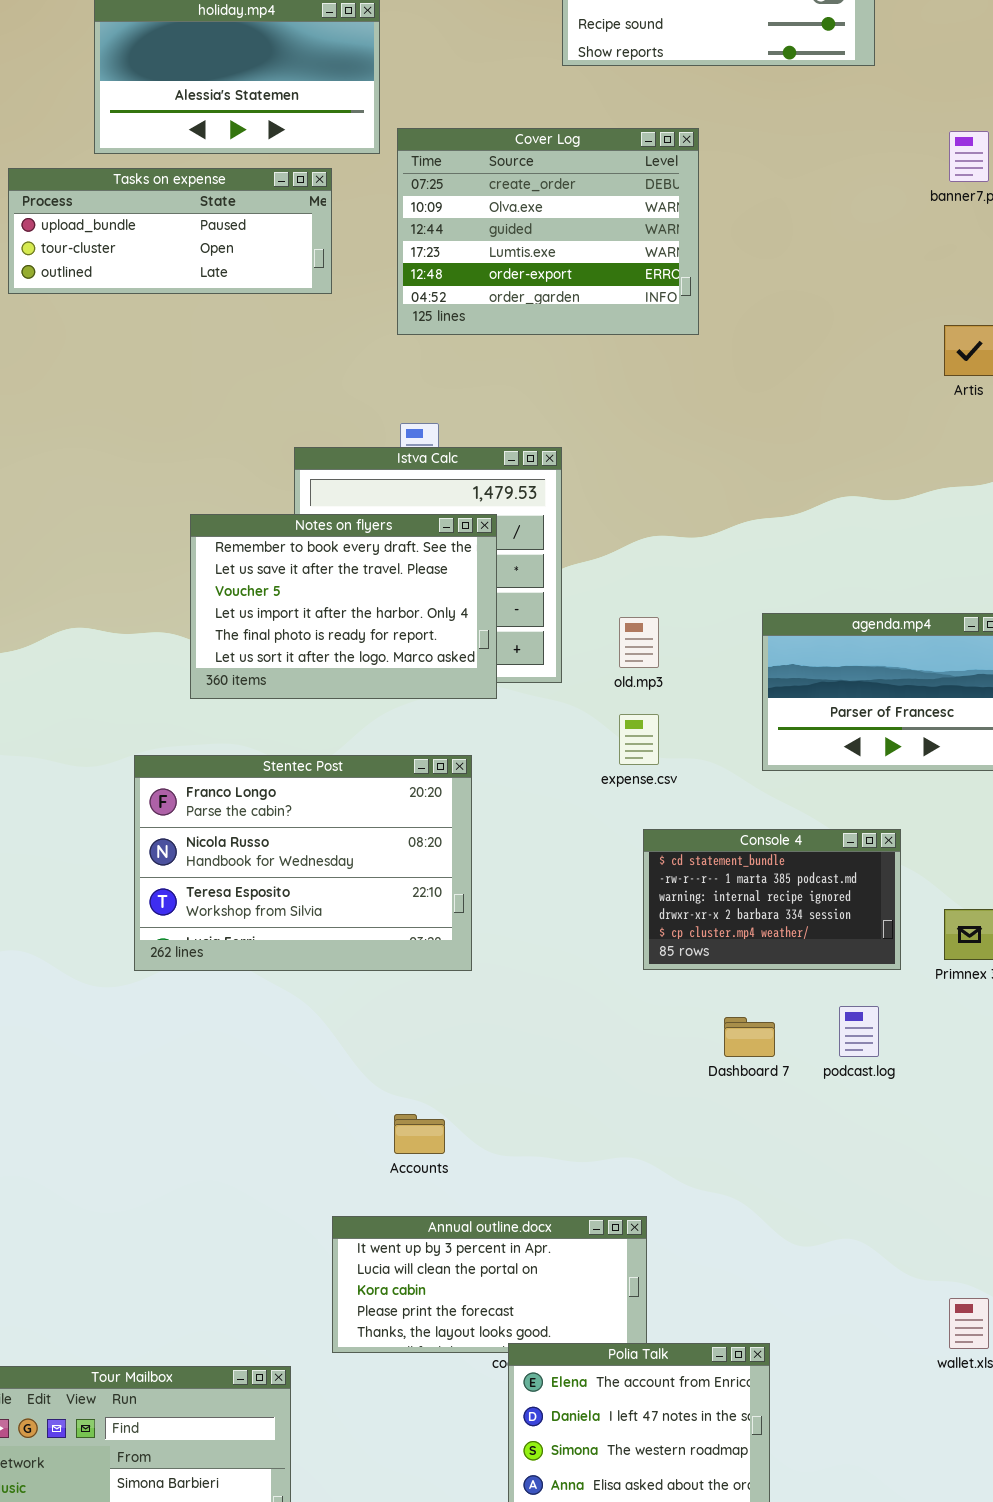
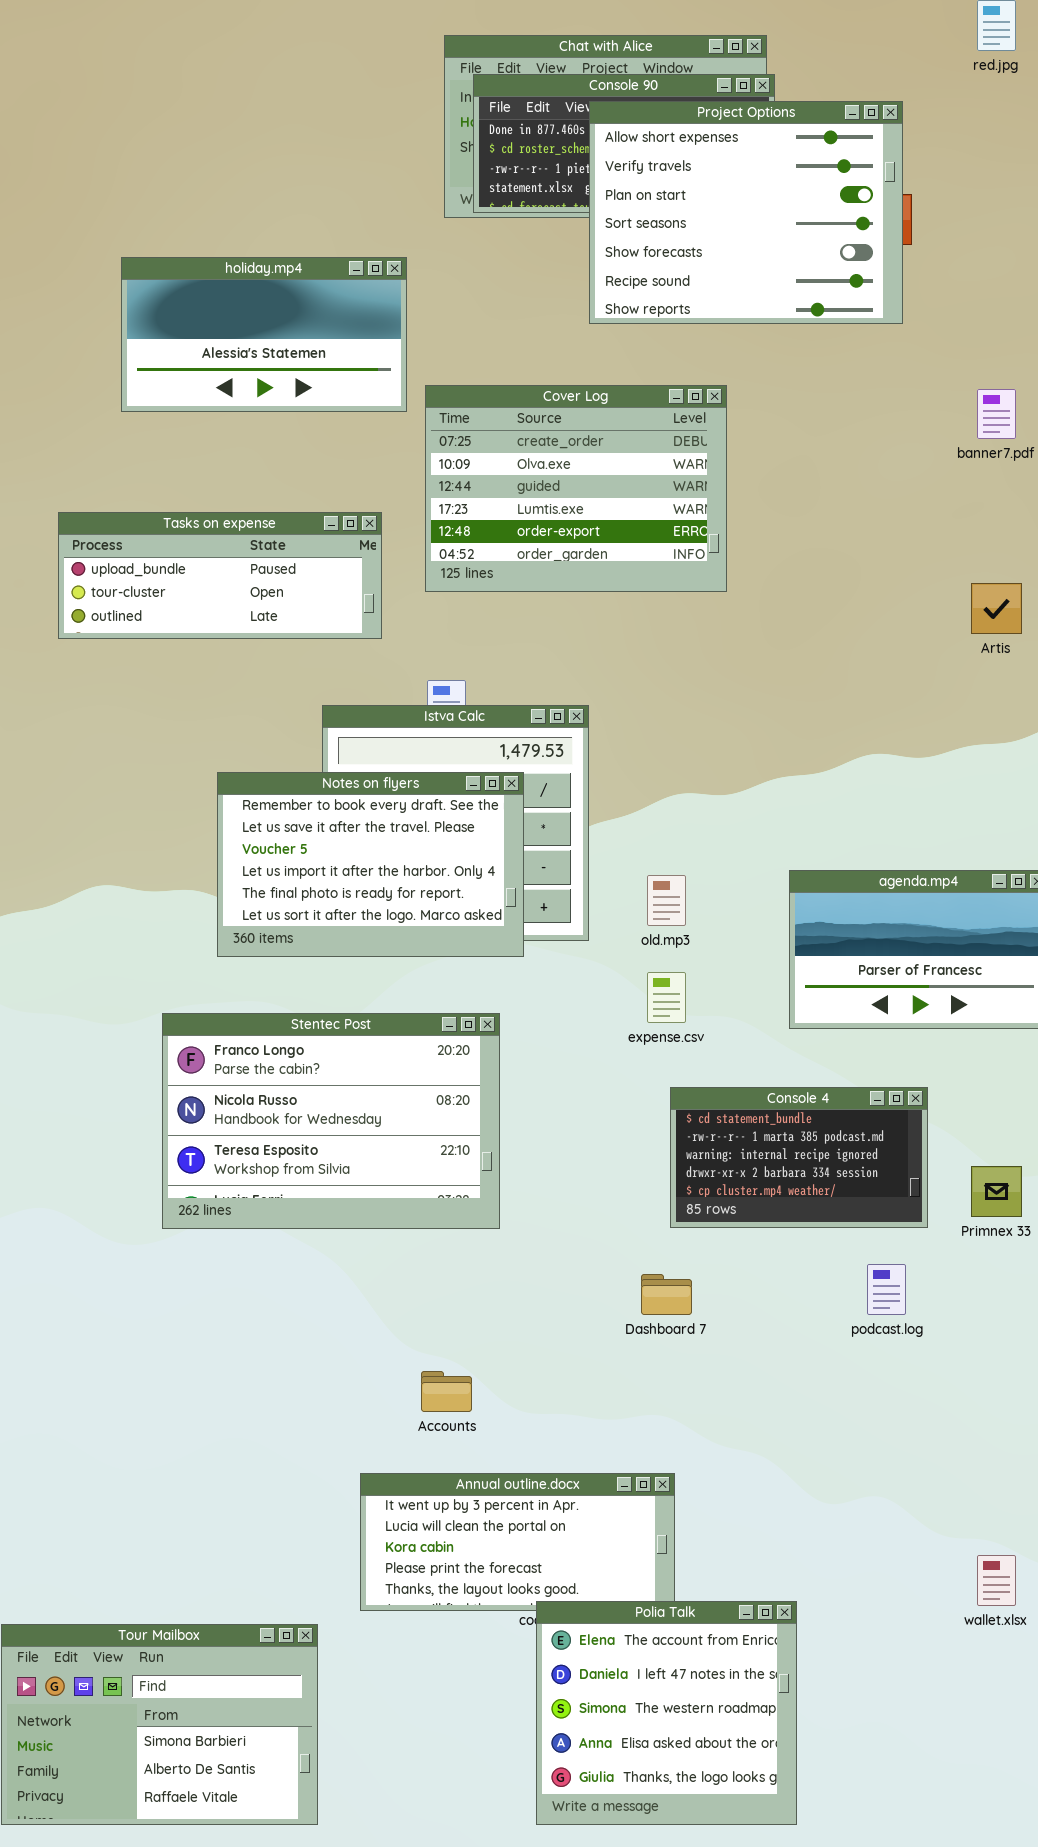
Tasks on expense: [8,168,332,294] -> [58,512,382,639], moved
Dashboard 7: [724,1017,775,1057] -> [641,1274,692,1315], moved

